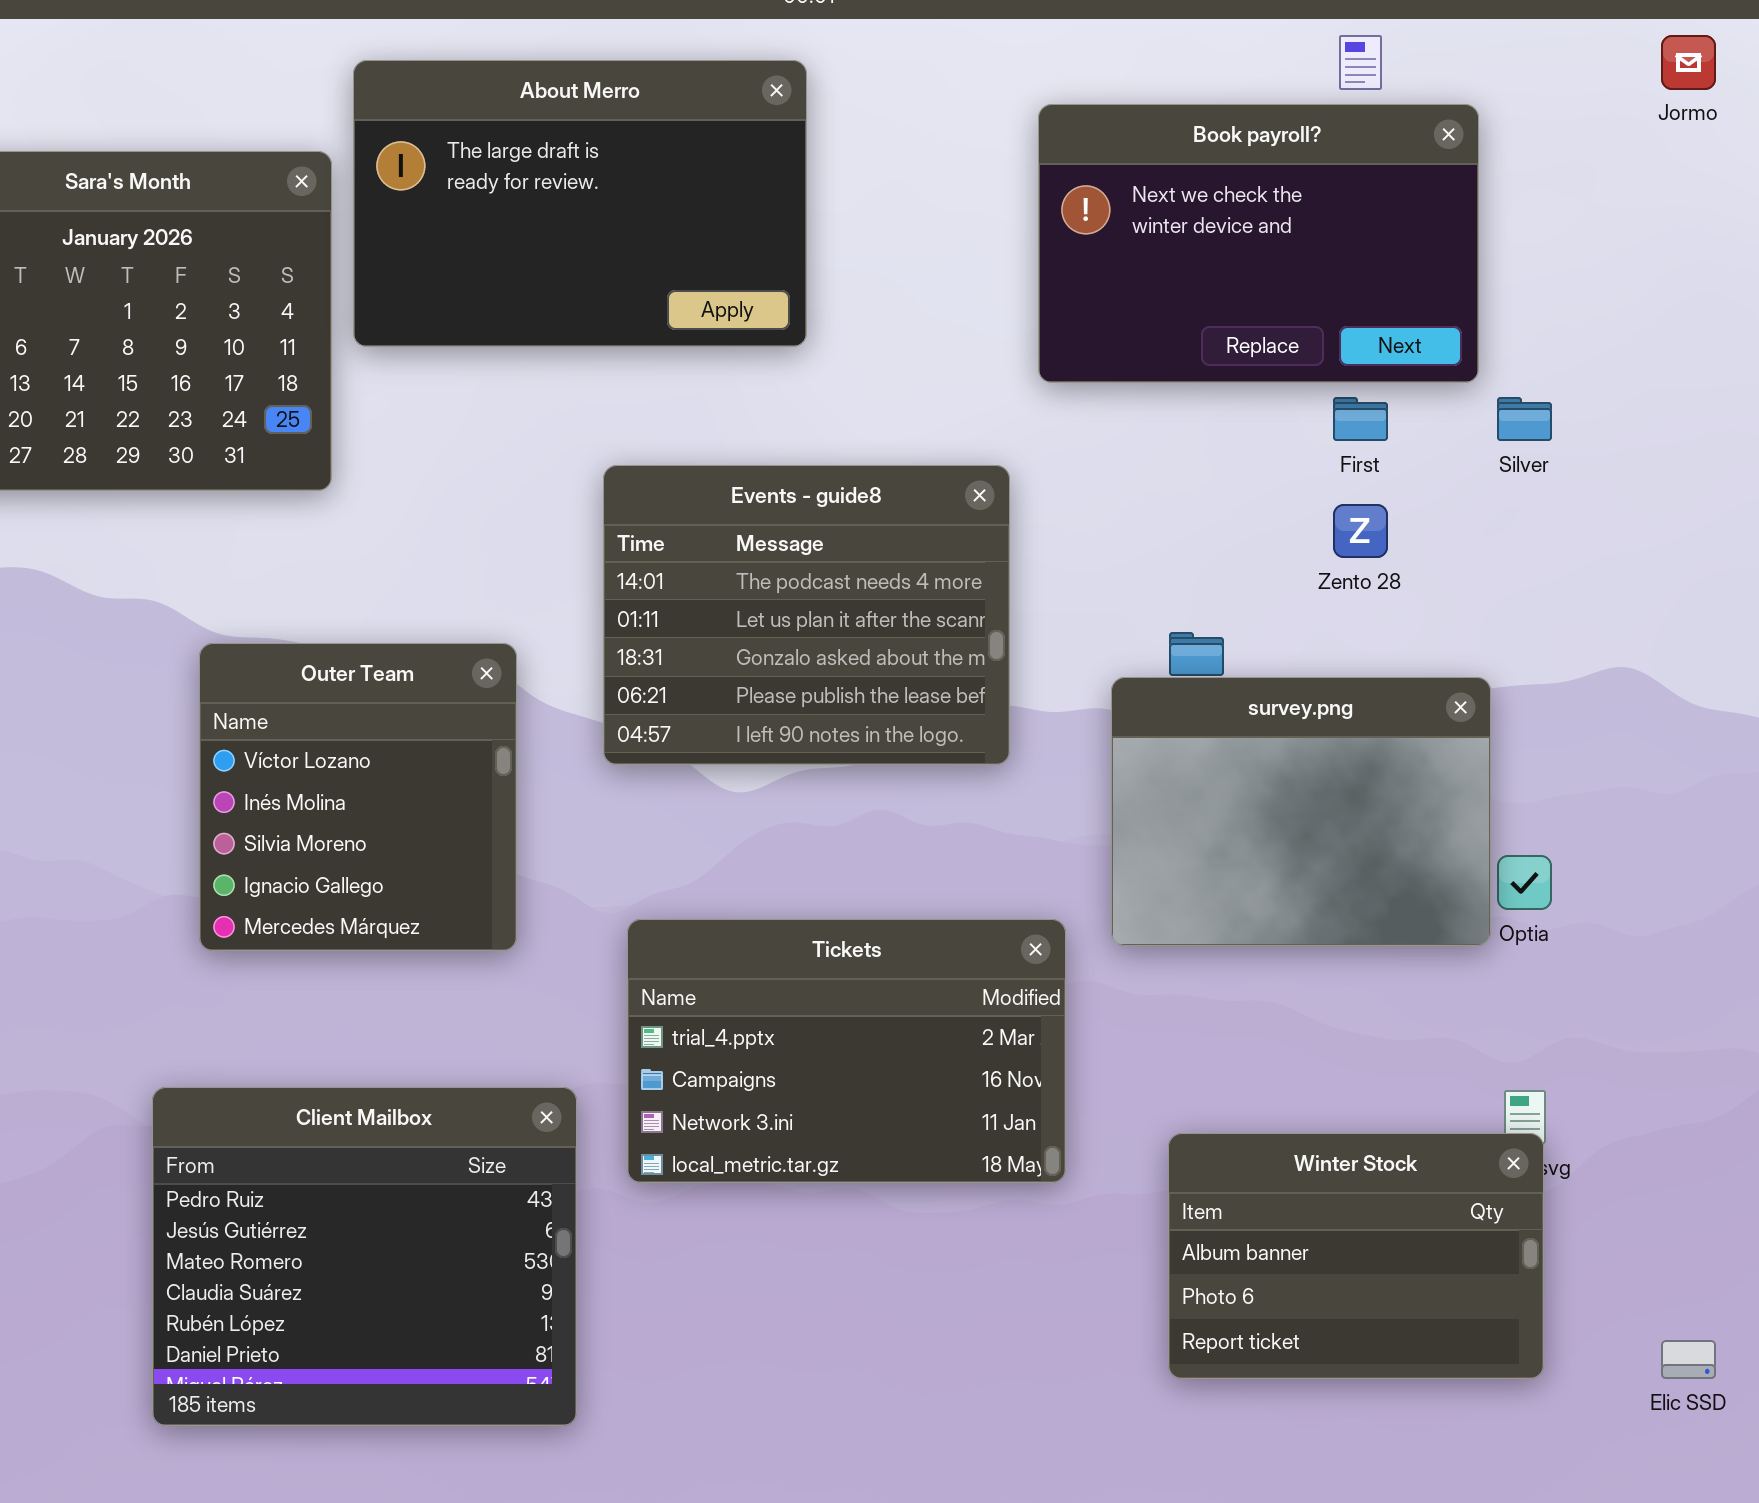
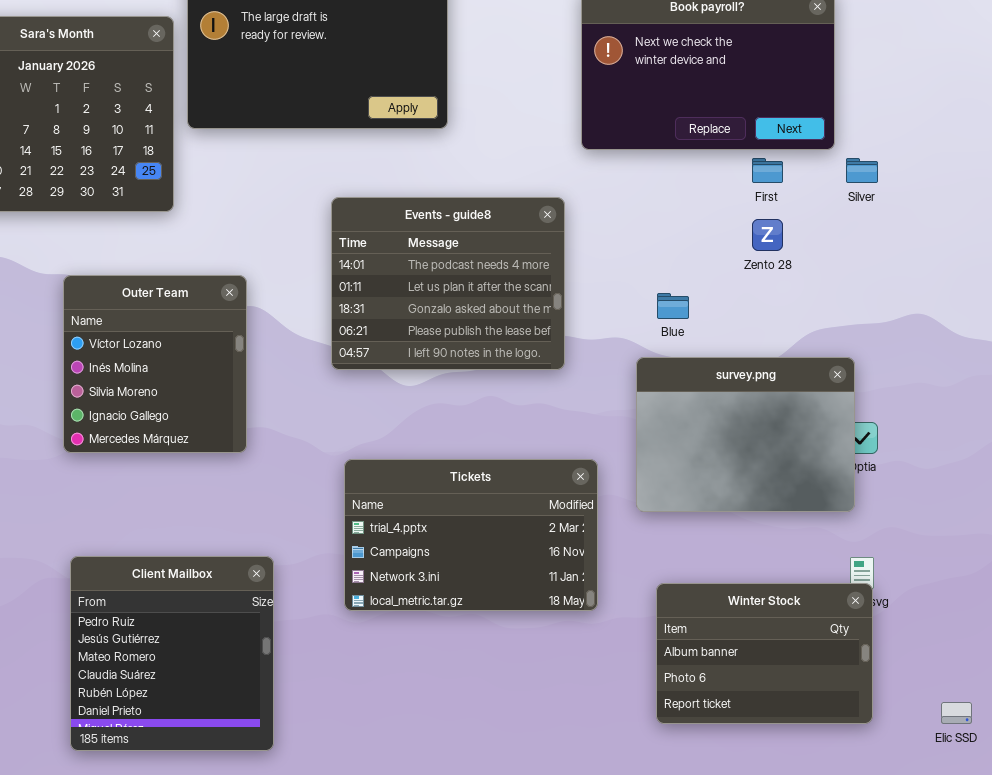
Outer Team: [199,643,517,951] -> [63,275,247,453], moved
survey.png: [1111,677,1491,946] -> [636,357,855,512], moved
Client Mailbox: [152,1087,577,1426] -> [70,556,274,751], resized

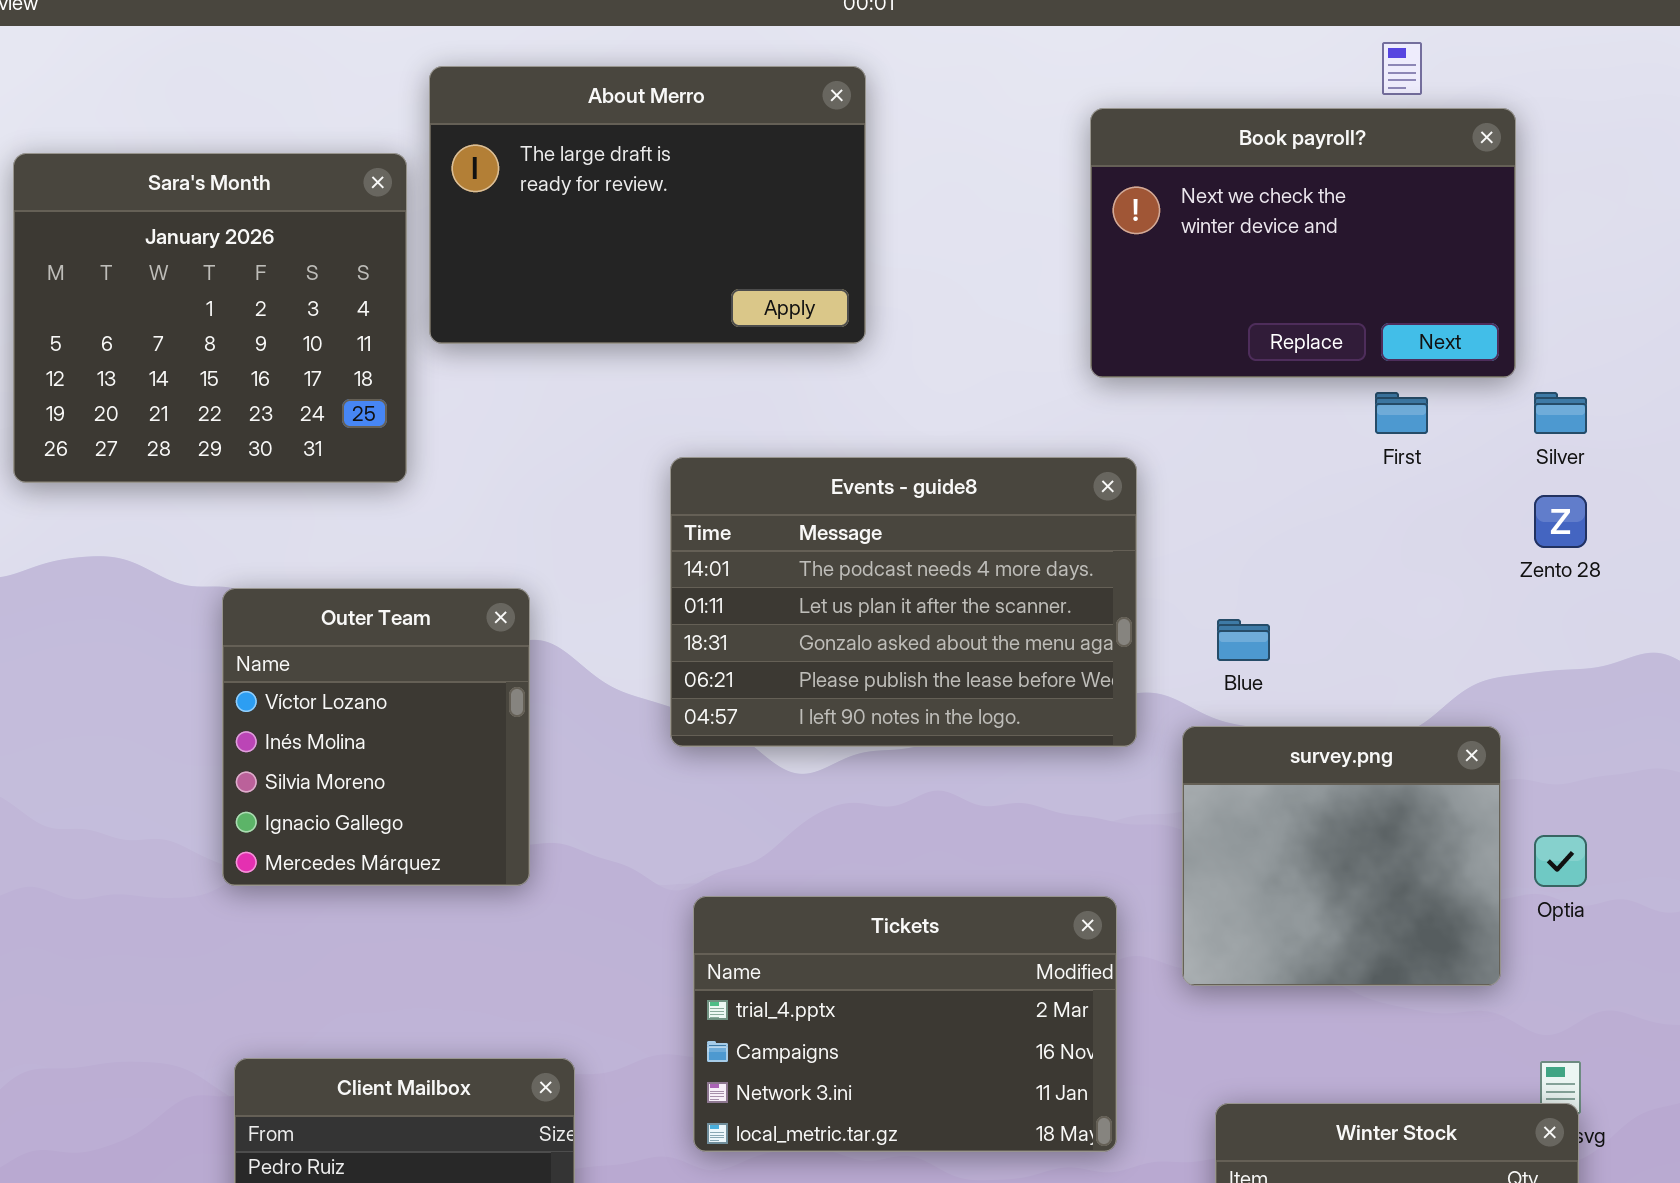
Events - guide8: [331,197,565,370] -> [670,457,1137,747], resized
Zento 28: [752,219,783,251] -> [1534,495,1587,548], moved
survey.png: [636,357,855,512] -> [1182,726,1501,986], resized

